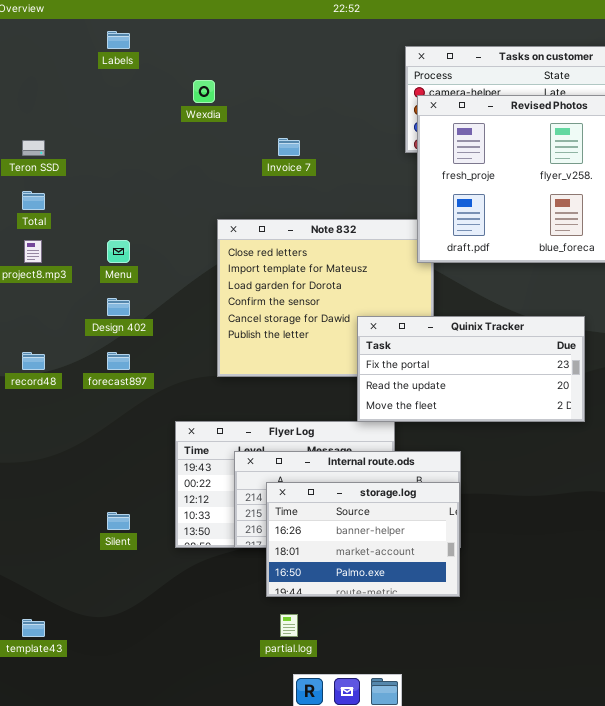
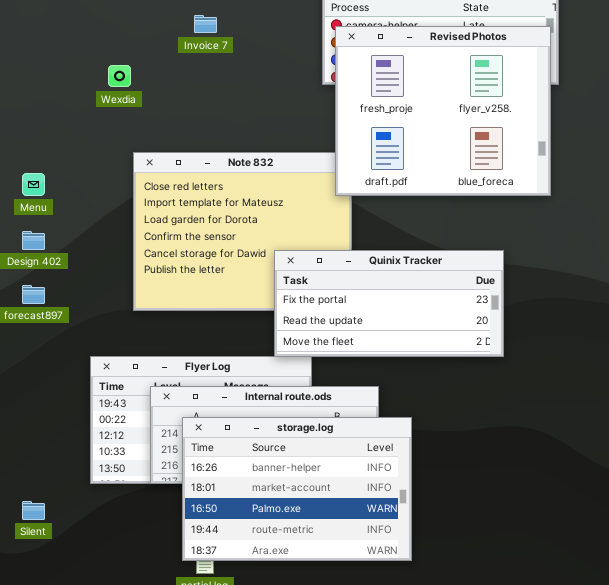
Wexdia: [193,80,215,103] -> [108,65,131,87], moved
Invoice 7: [278,138,300,156] -> [194,15,217,33], moved
storage.log: [266,482,460,597] -> [182,417,412,561], resized
Silent: [107,512,130,530] -> [22,501,45,520], moved

